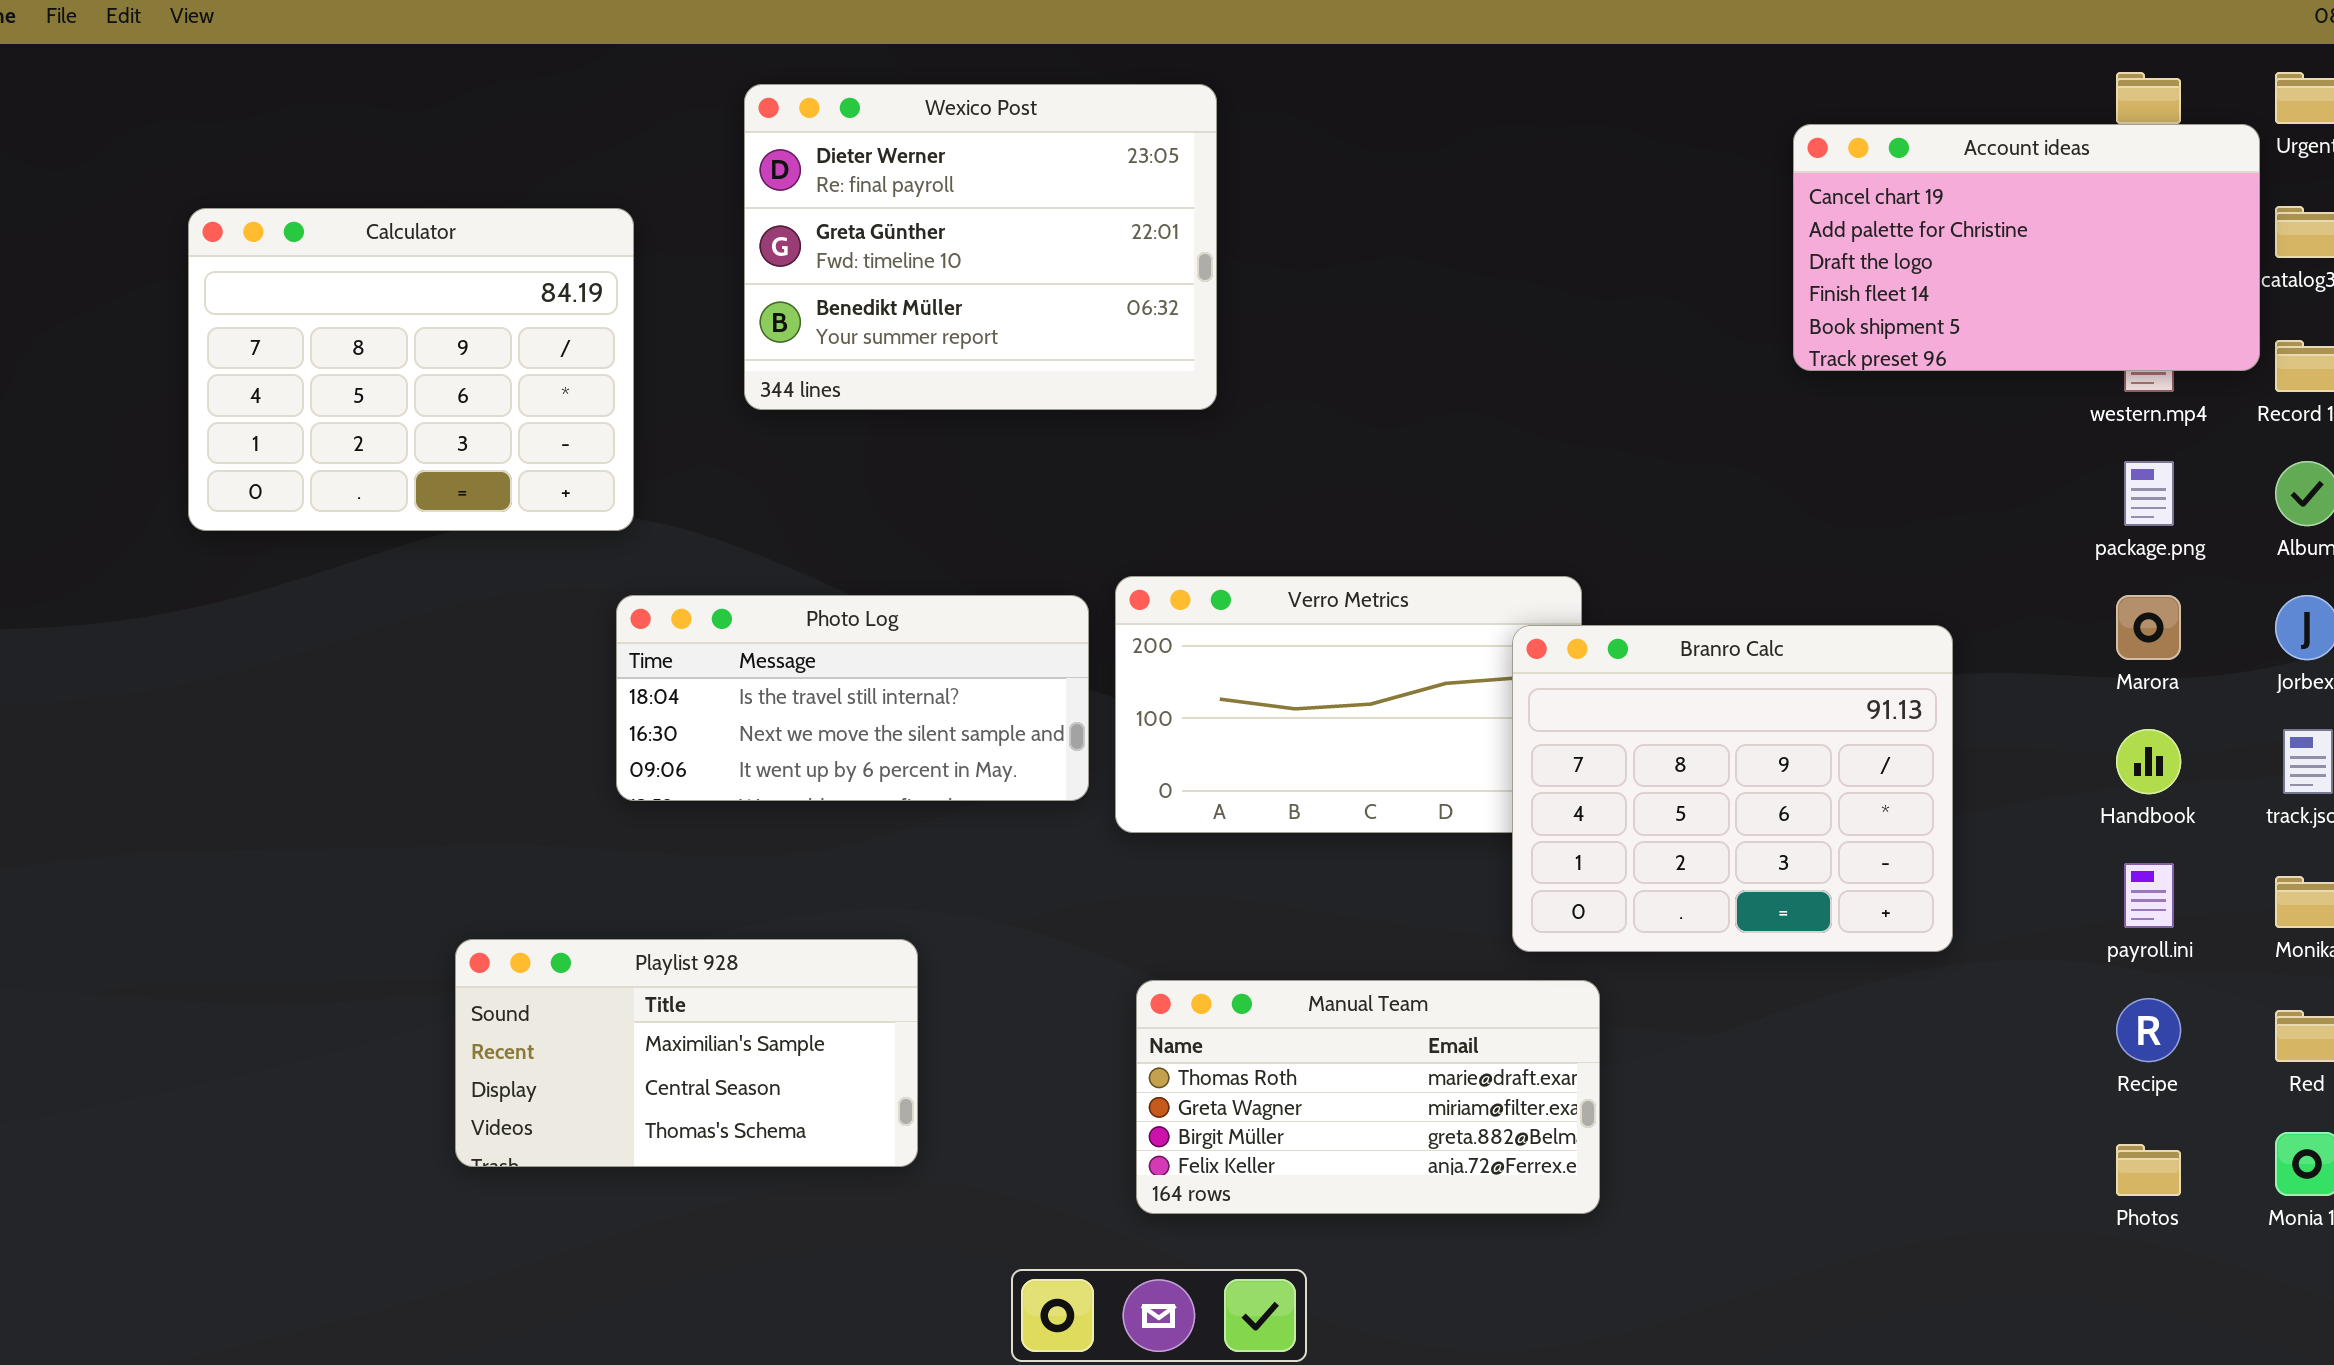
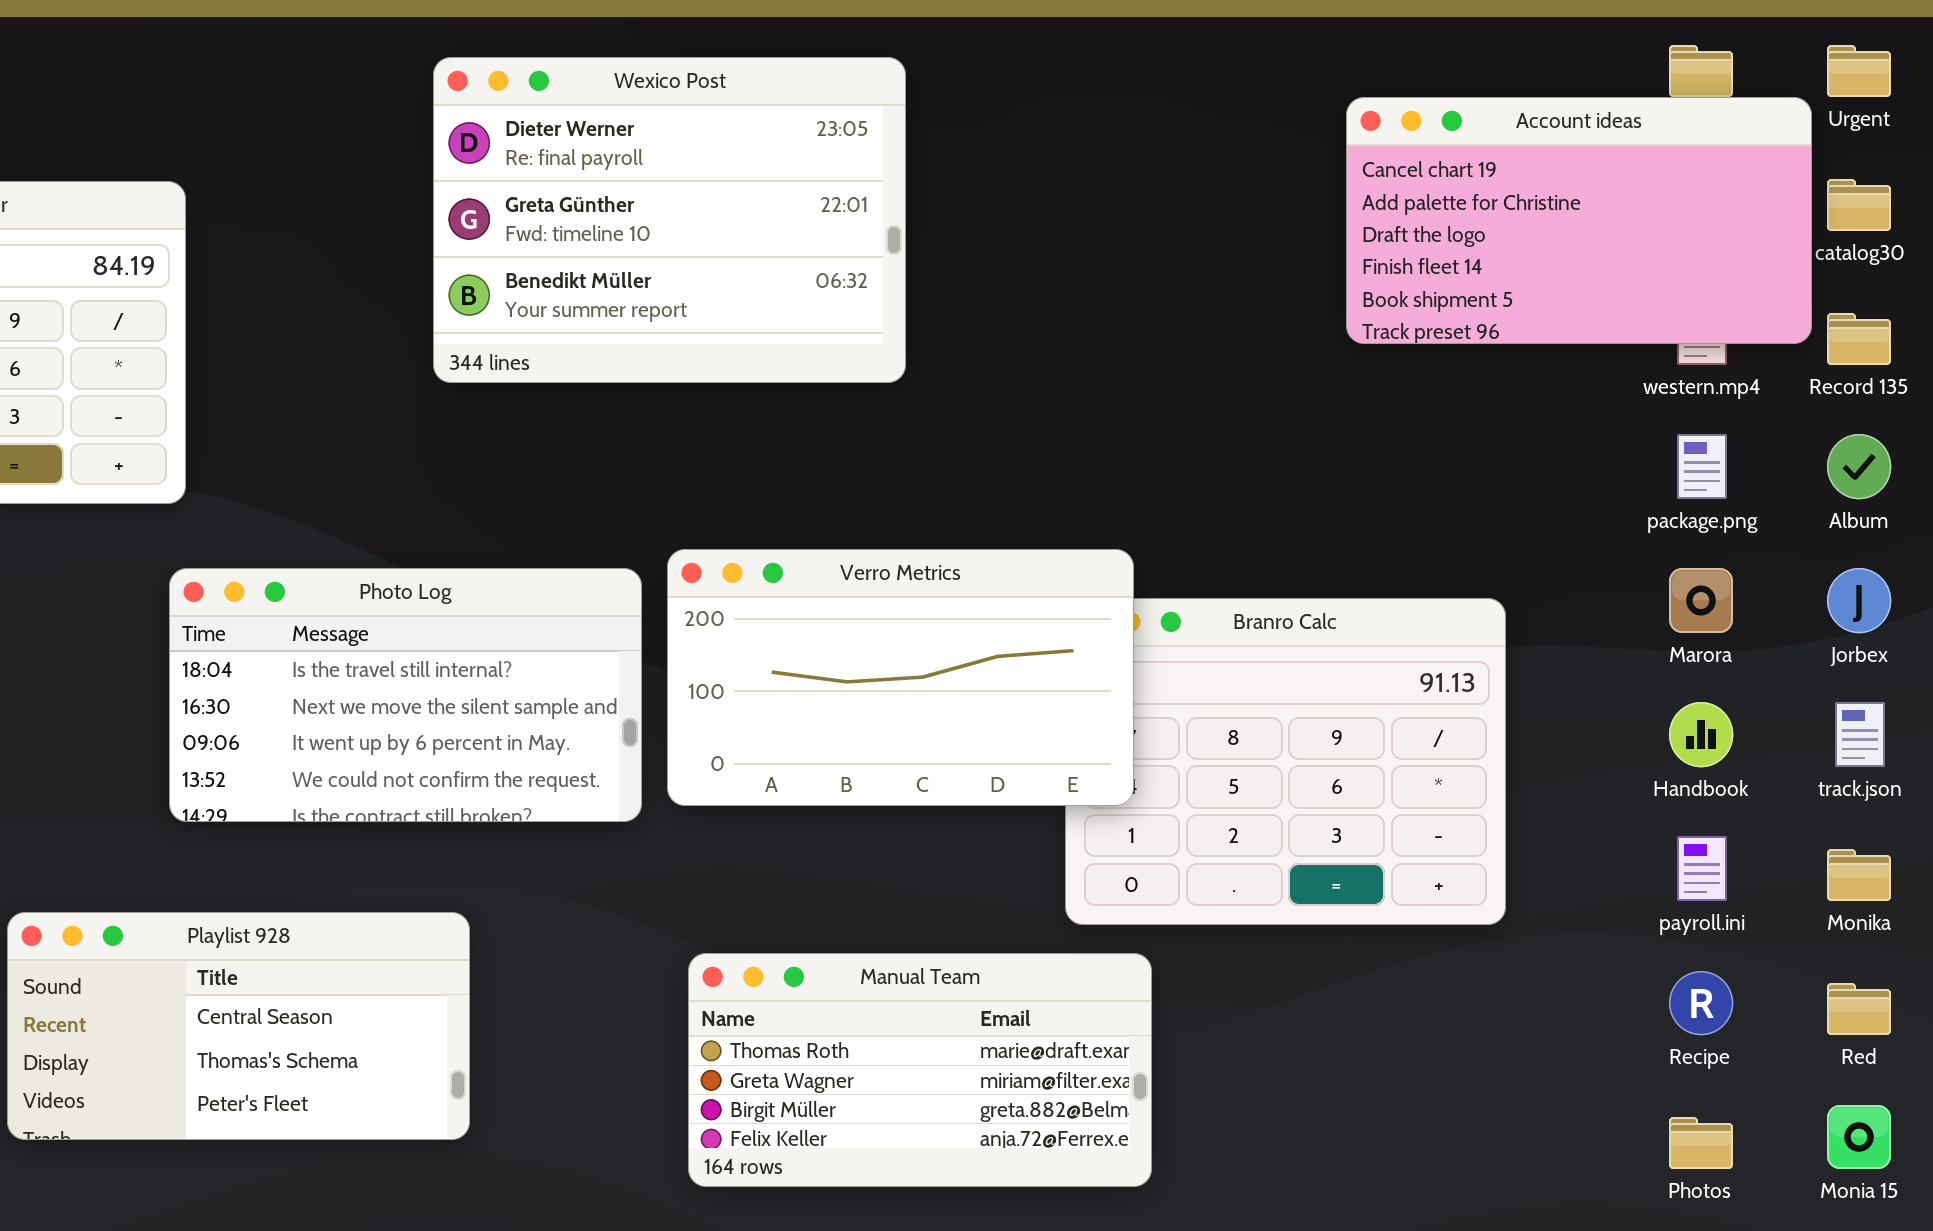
Wexico Post: [744,84,1217,410] -> [433,57,906,383], moved
Verro Metrics: [1115,576,1582,833] -> [667,549,1134,806], raised
Photo Log: [616,595,1089,801] -> [169,568,642,822], resized
Playlist 928: [455,939,918,1167] -> [7,912,470,1140], scrolled down 1 row

